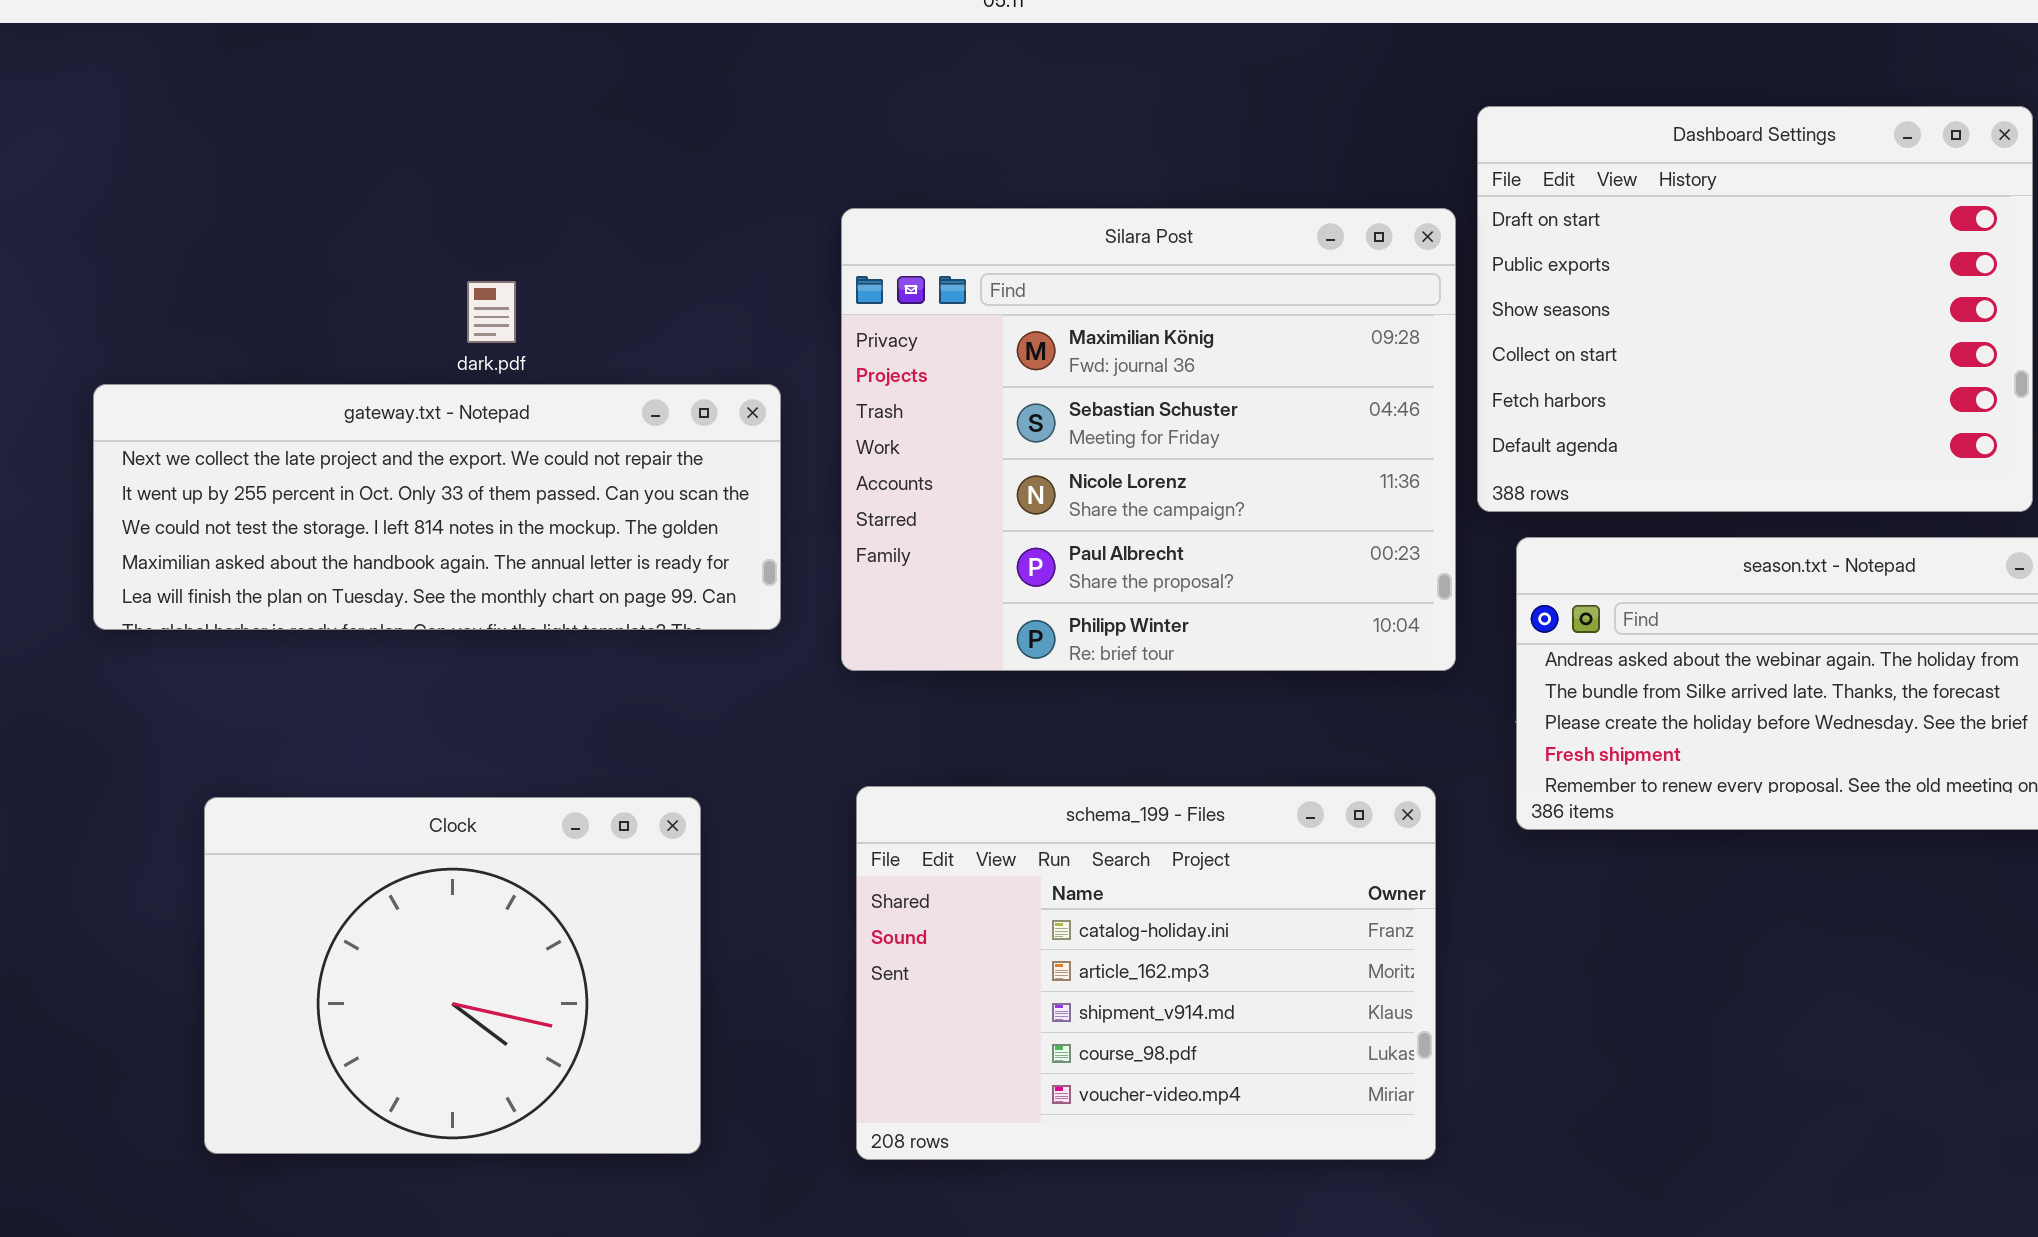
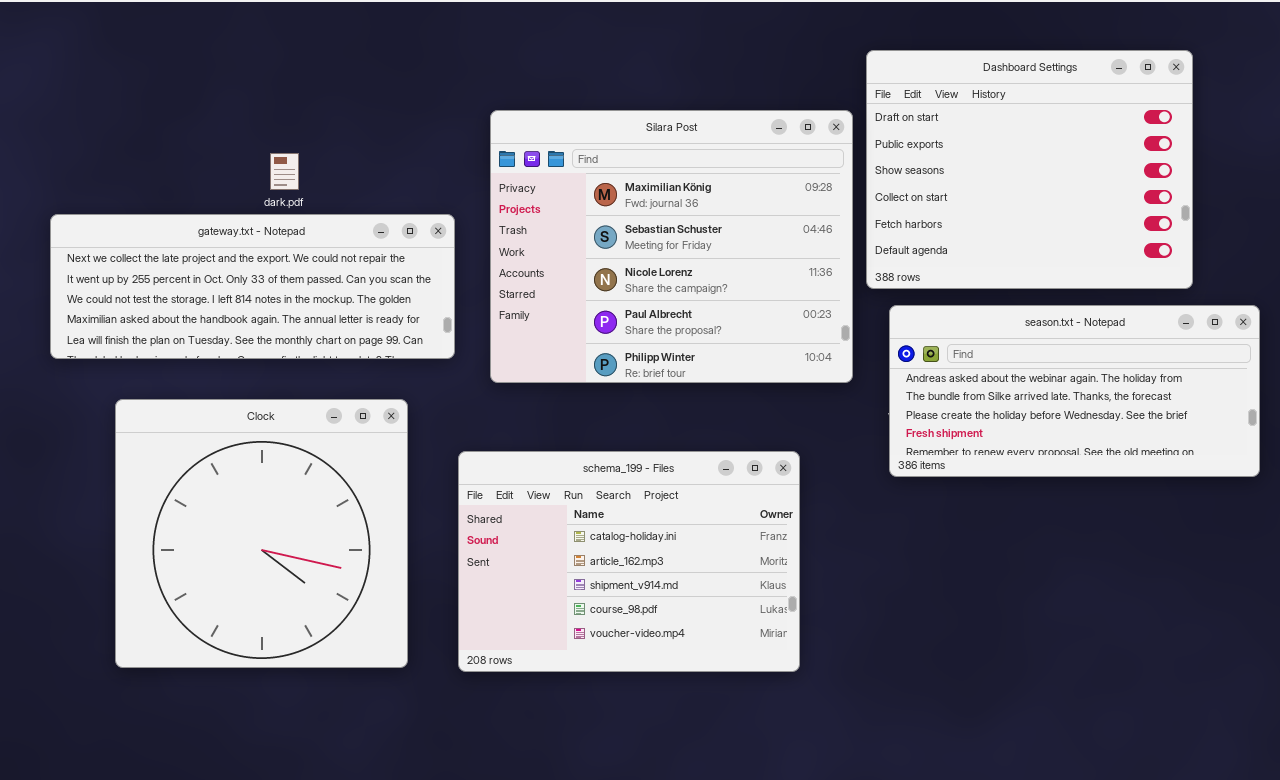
schema_199 - Files: [856,786,1436,1160] -> [458,451,800,672], moved
Clock: [204,797,701,1154] -> [115,399,408,668], resized

